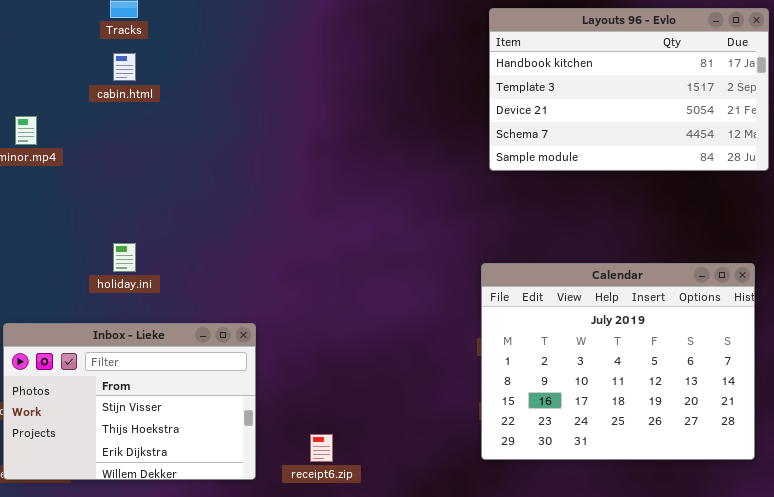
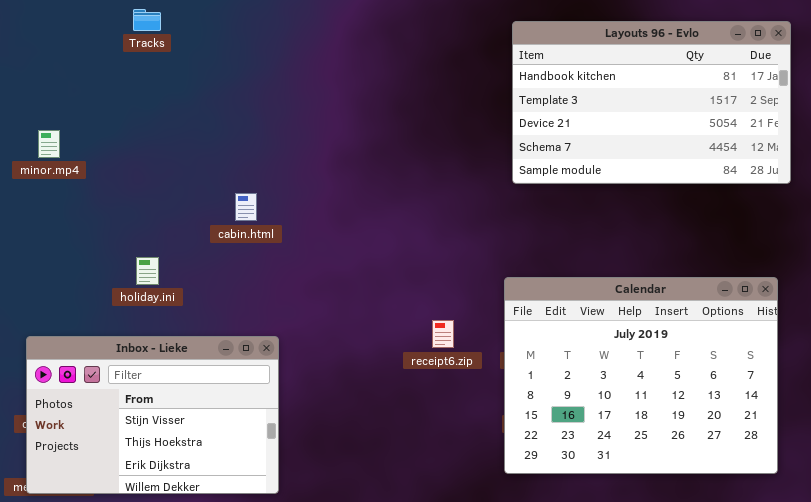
cabin.html: [113,53,136,81] -> [235,193,257,221], moved
receipt6.zip: [310,434,333,462] -> [432,320,454,348], moved

